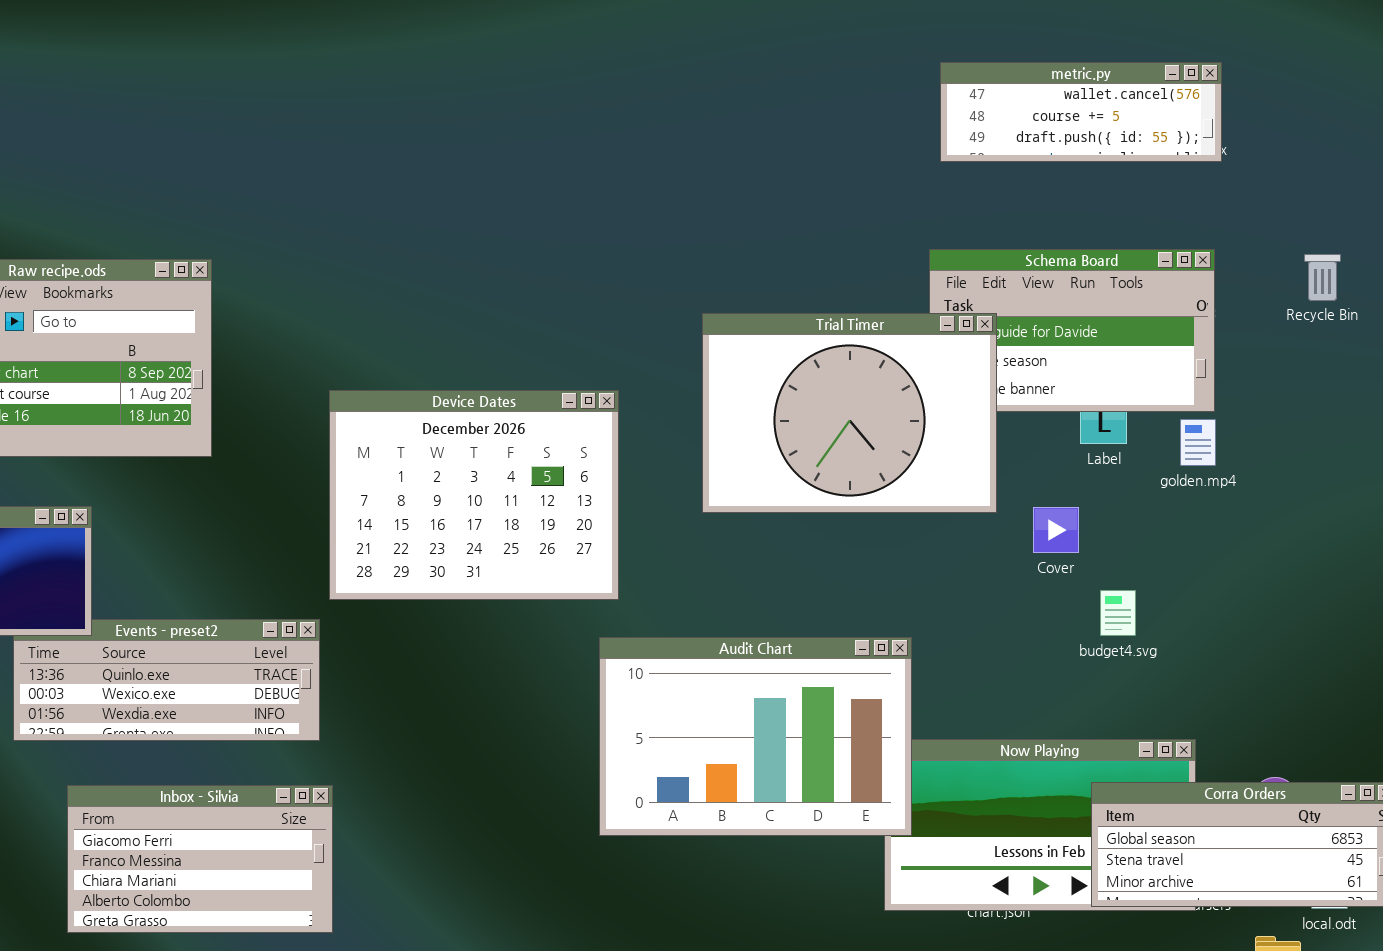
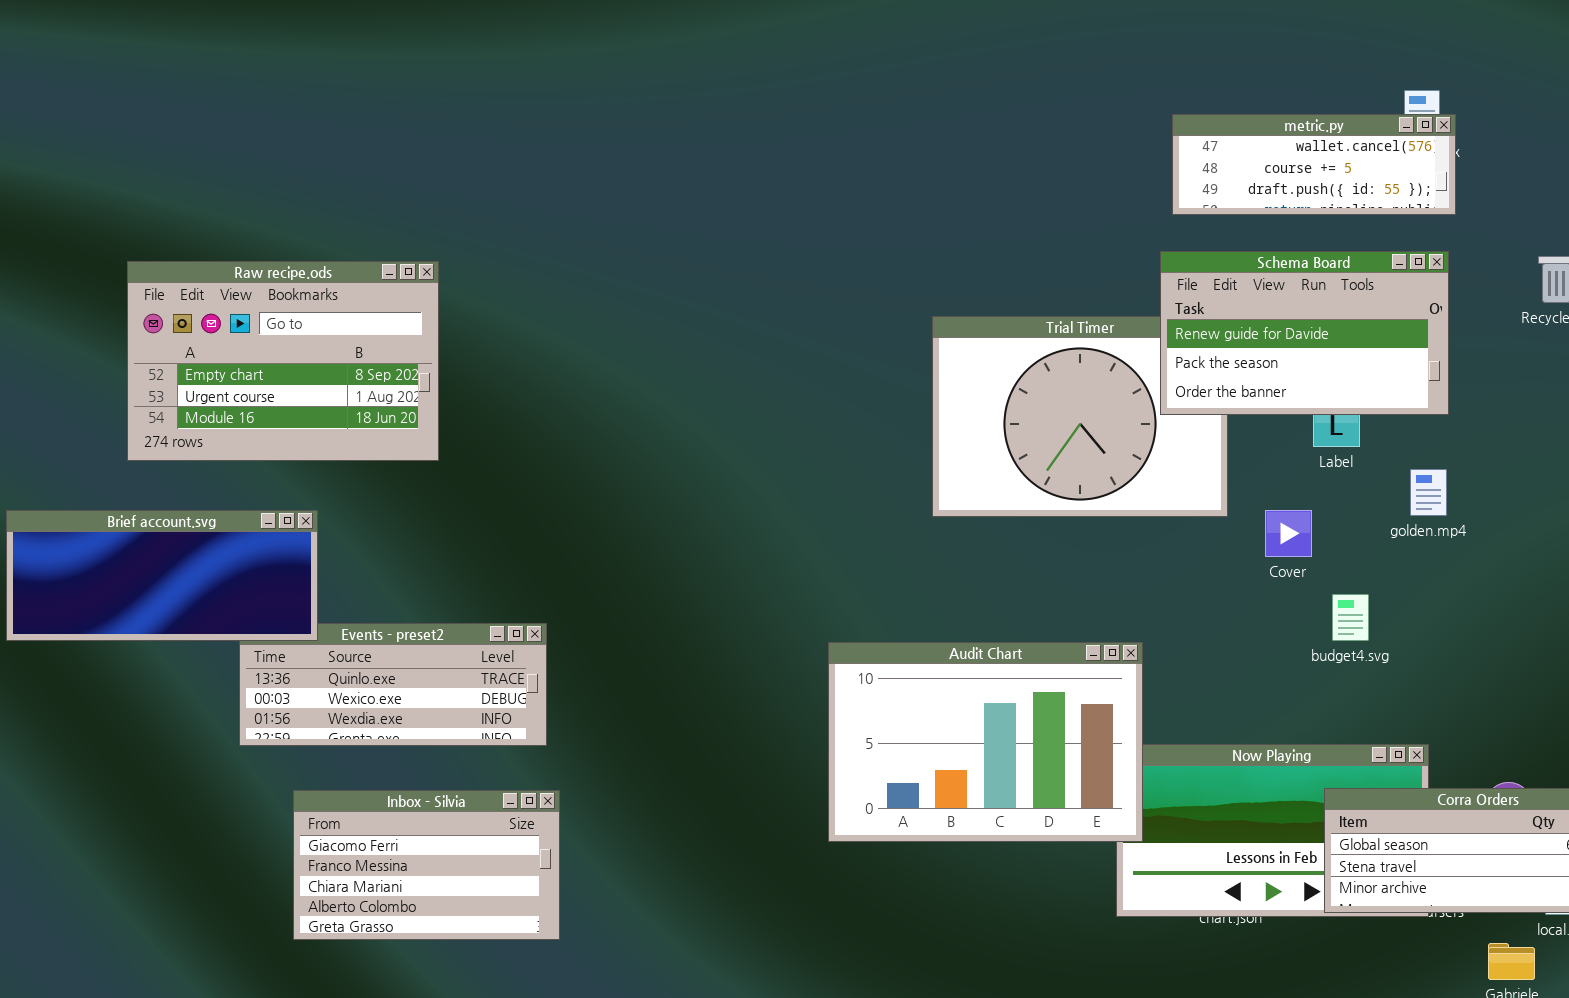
metric.py: [940,62,1222,162] -> [1172,114,1456,215], moved
Schema Board: [929,249,1215,412] -> [1160,251,1449,415], raised
Device Dates: [329,390,619,600] -> none, closed
golden.mp4: [1180,419,1216,466] -> [1410,469,1447,516], moved

